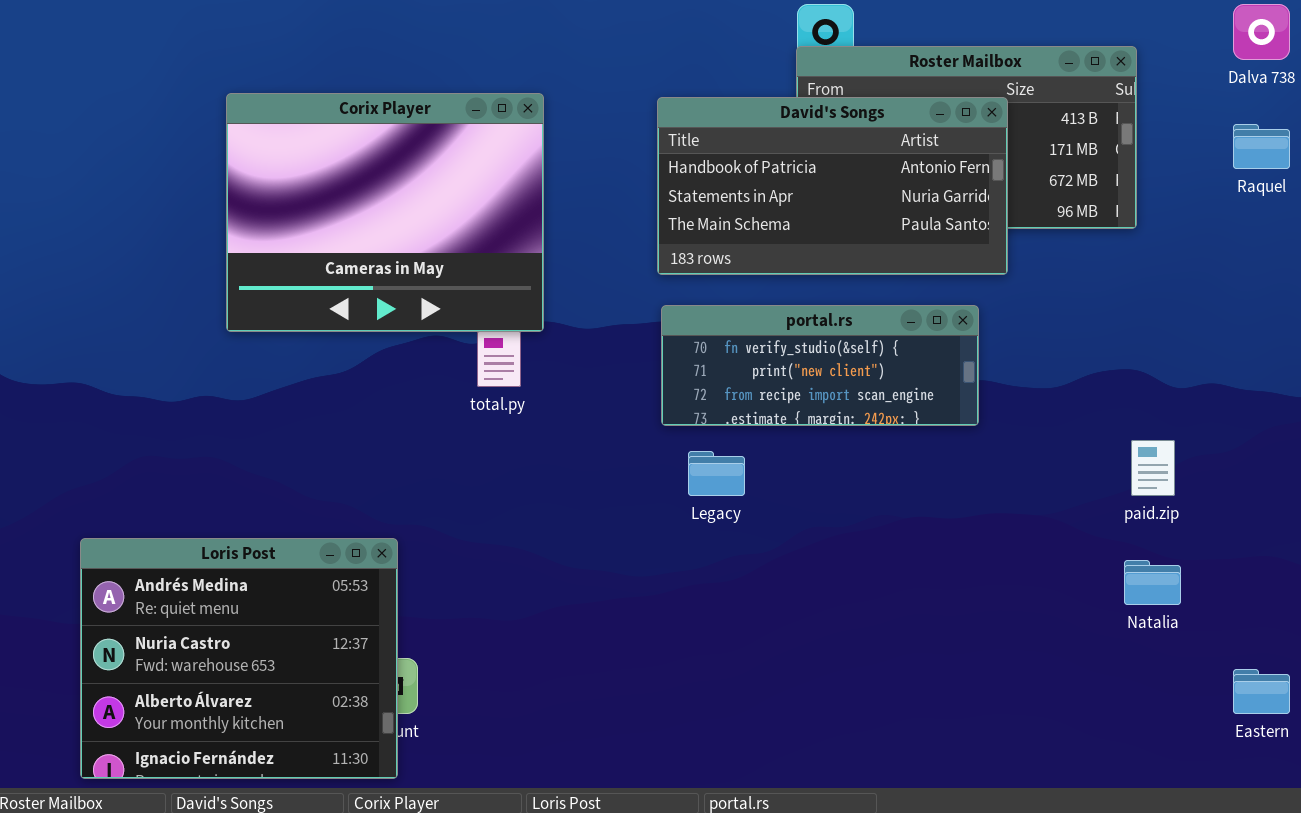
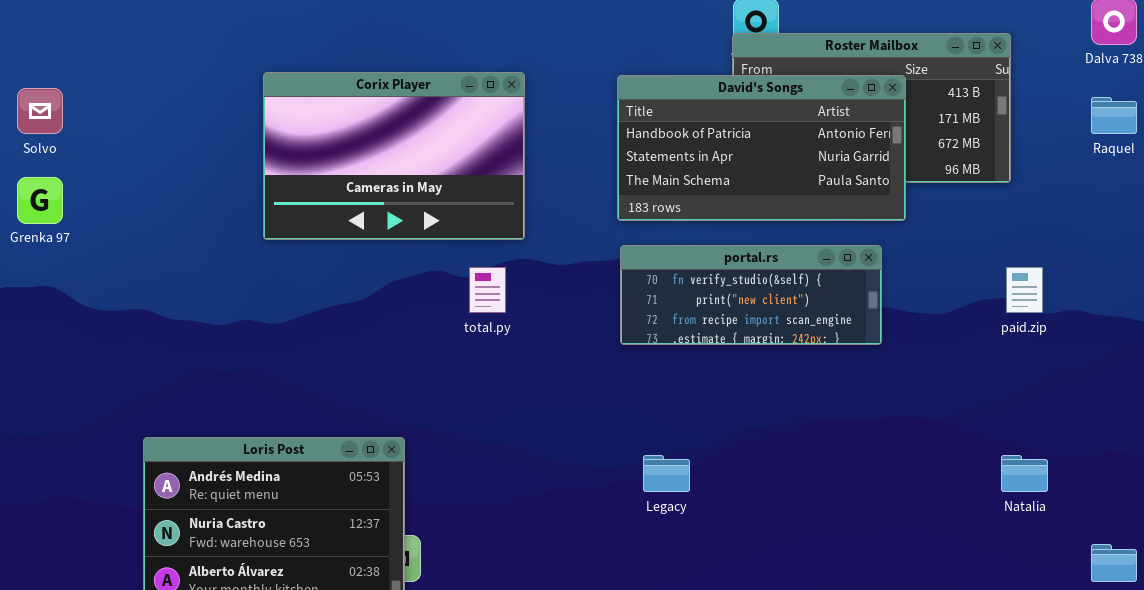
Corix Player: [226,93,544,332] -> [263,72,525,240], resized
paid.zip: [1131,440,1175,496] -> [1006,267,1043,313], moved
Legacy: [688,451,745,496] -> [643,455,690,492], moved

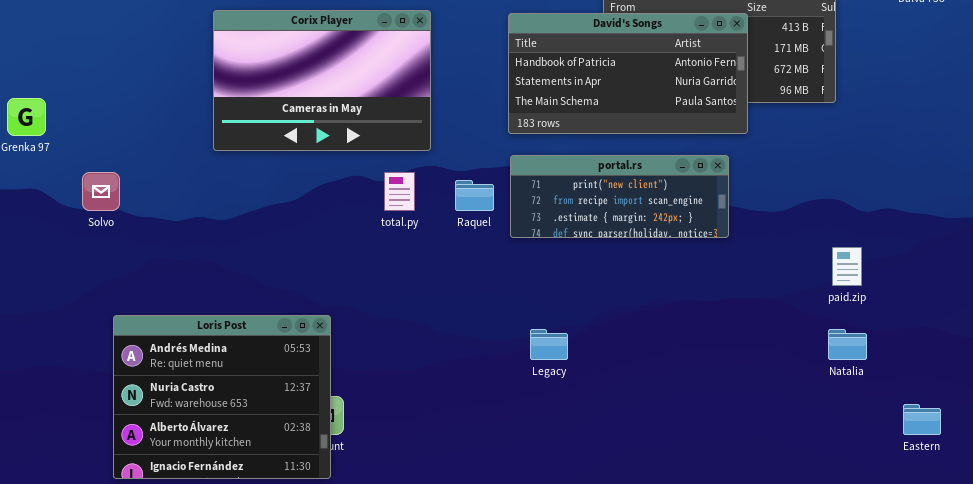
Solvo: [17,88,63,134] -> [82,172,120,211], moved
Raquel: [1091,97,1137,134] -> [455,180,494,211], moved
portal.rs: [620,245,882,345] -> [510,155,729,238], scrolled down 1 row
paid.zip: [1006,267,1043,313] -> [832,247,862,286], moved

